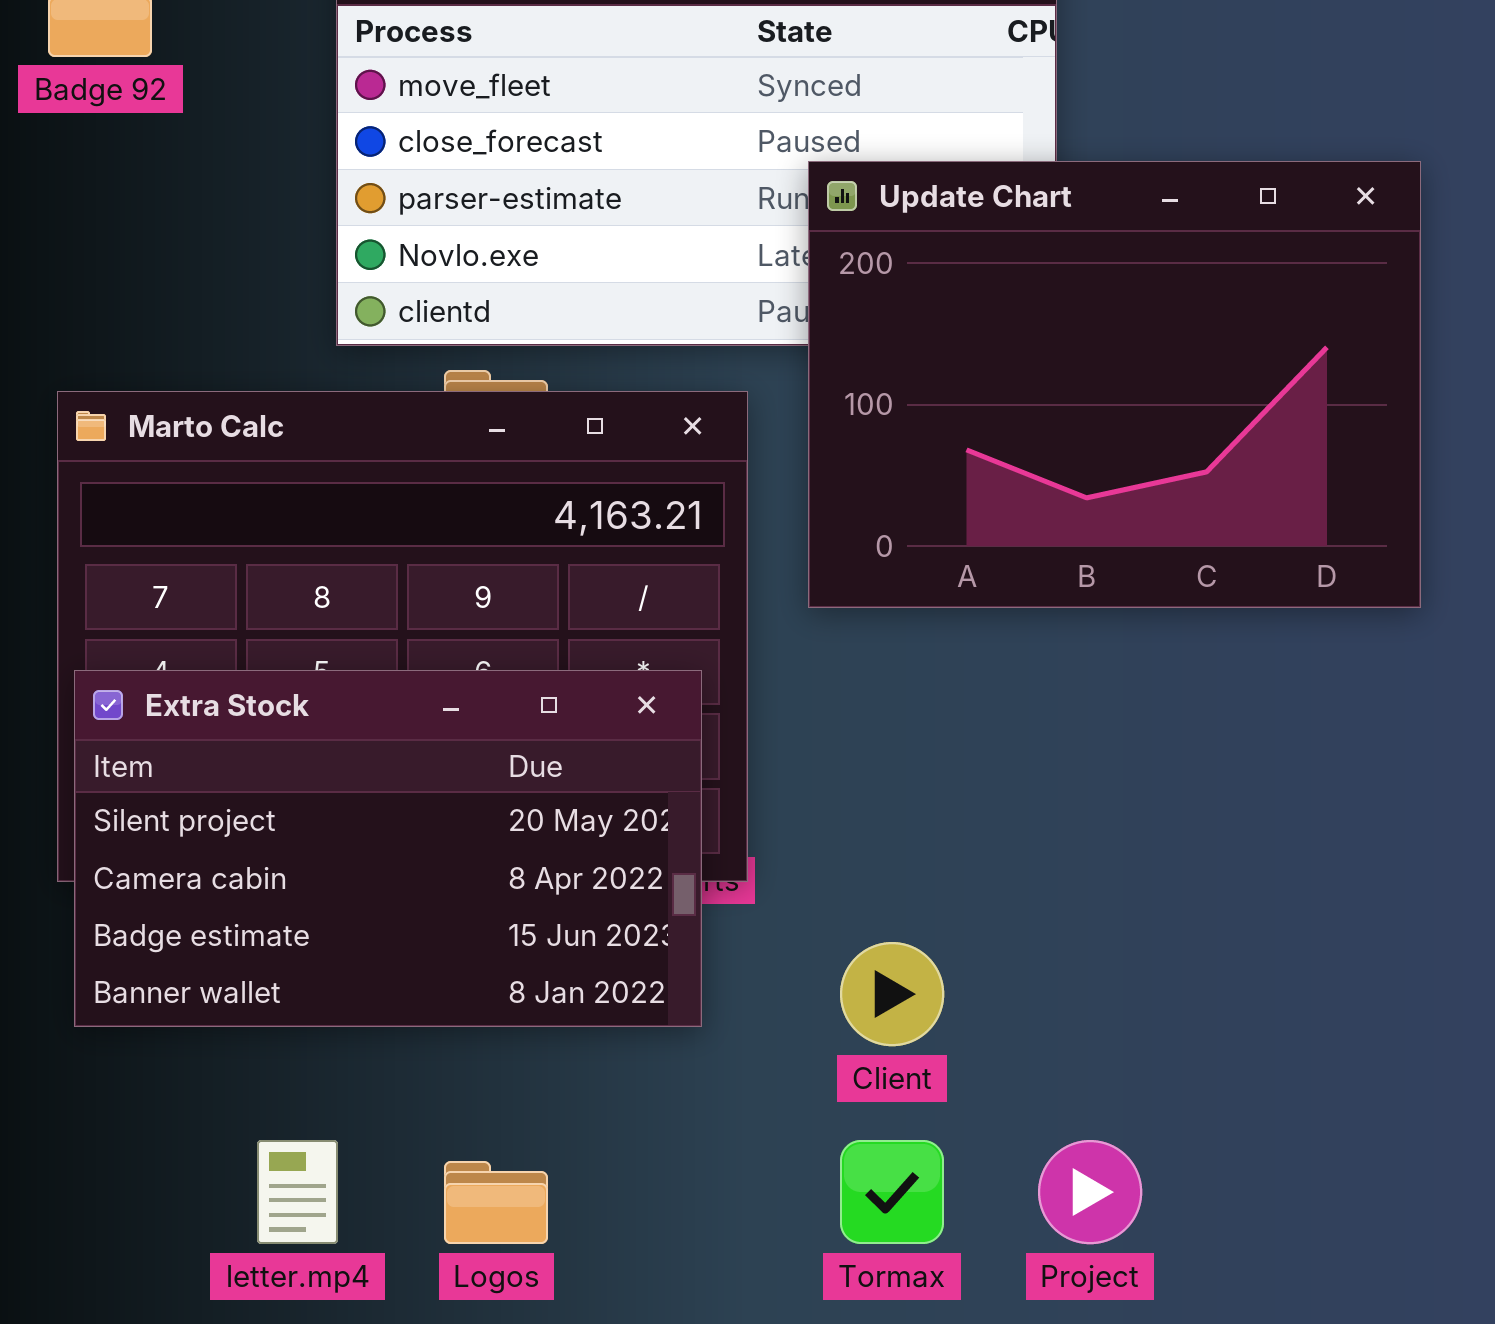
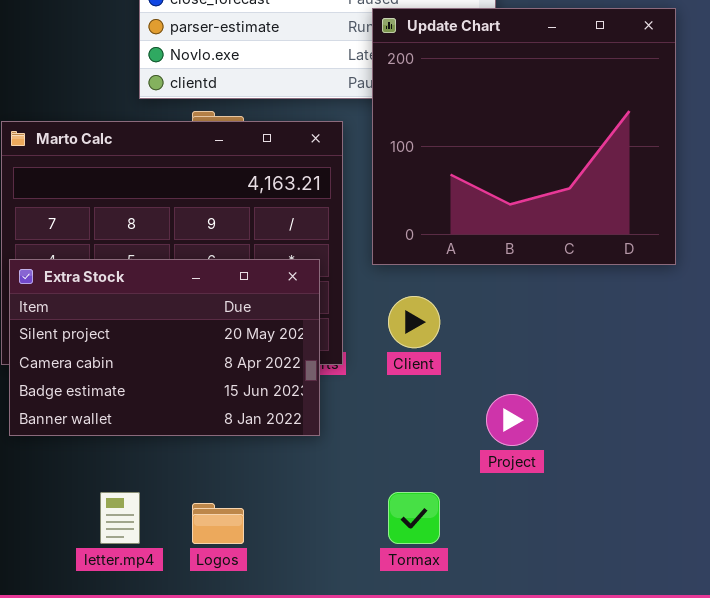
Update Chart: [808,161,1421,608] -> [372,8,676,265], resized
Client: [840,942,944,1046] -> [388,296,440,348], moved
Project: [1038,1140,1142,1244] -> [486,394,538,446], moved

